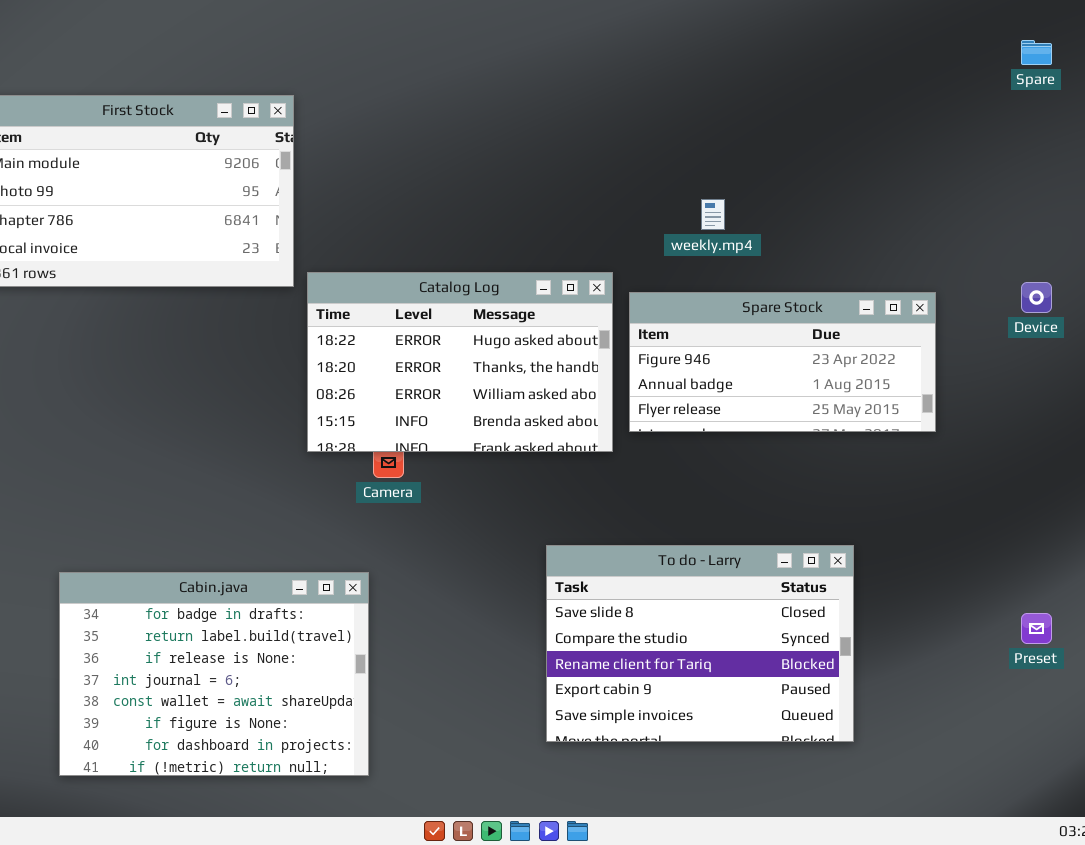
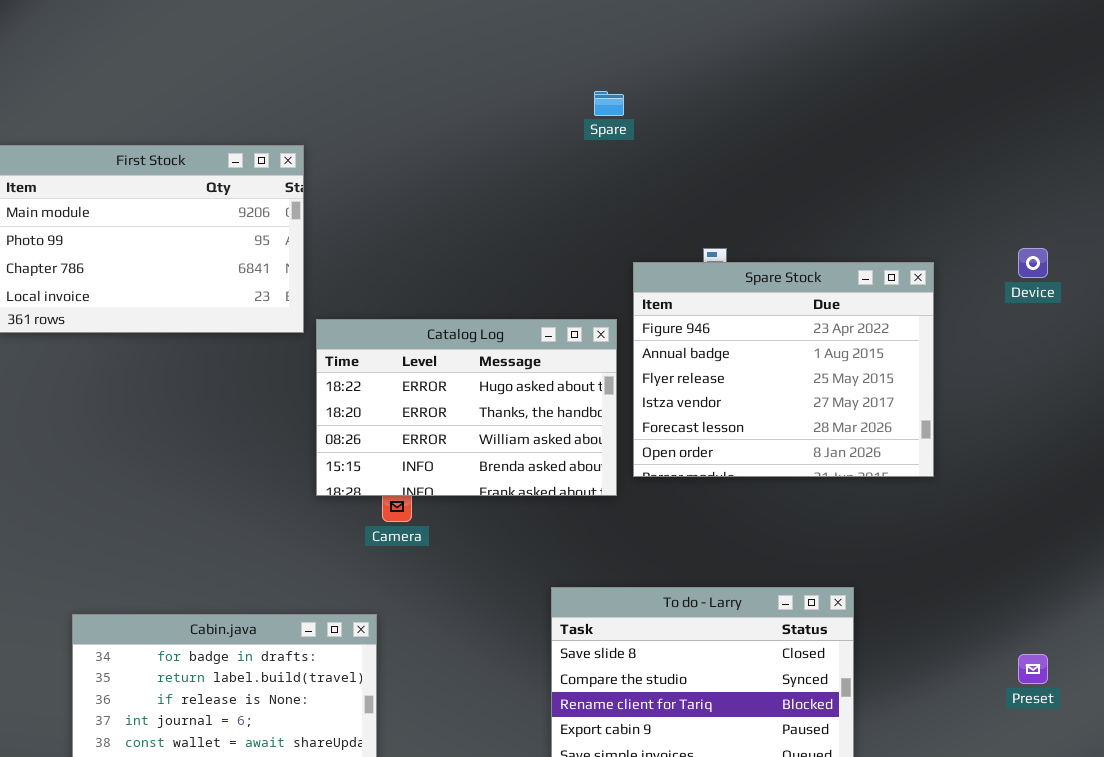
Spare: [1021,40,1052,65] -> [594,91,624,116], moved
Device: [1021,282,1052,313] -> [1018,248,1048,278], moved
Spare Stock: [629,292,936,432] -> [633,262,934,477], resized

